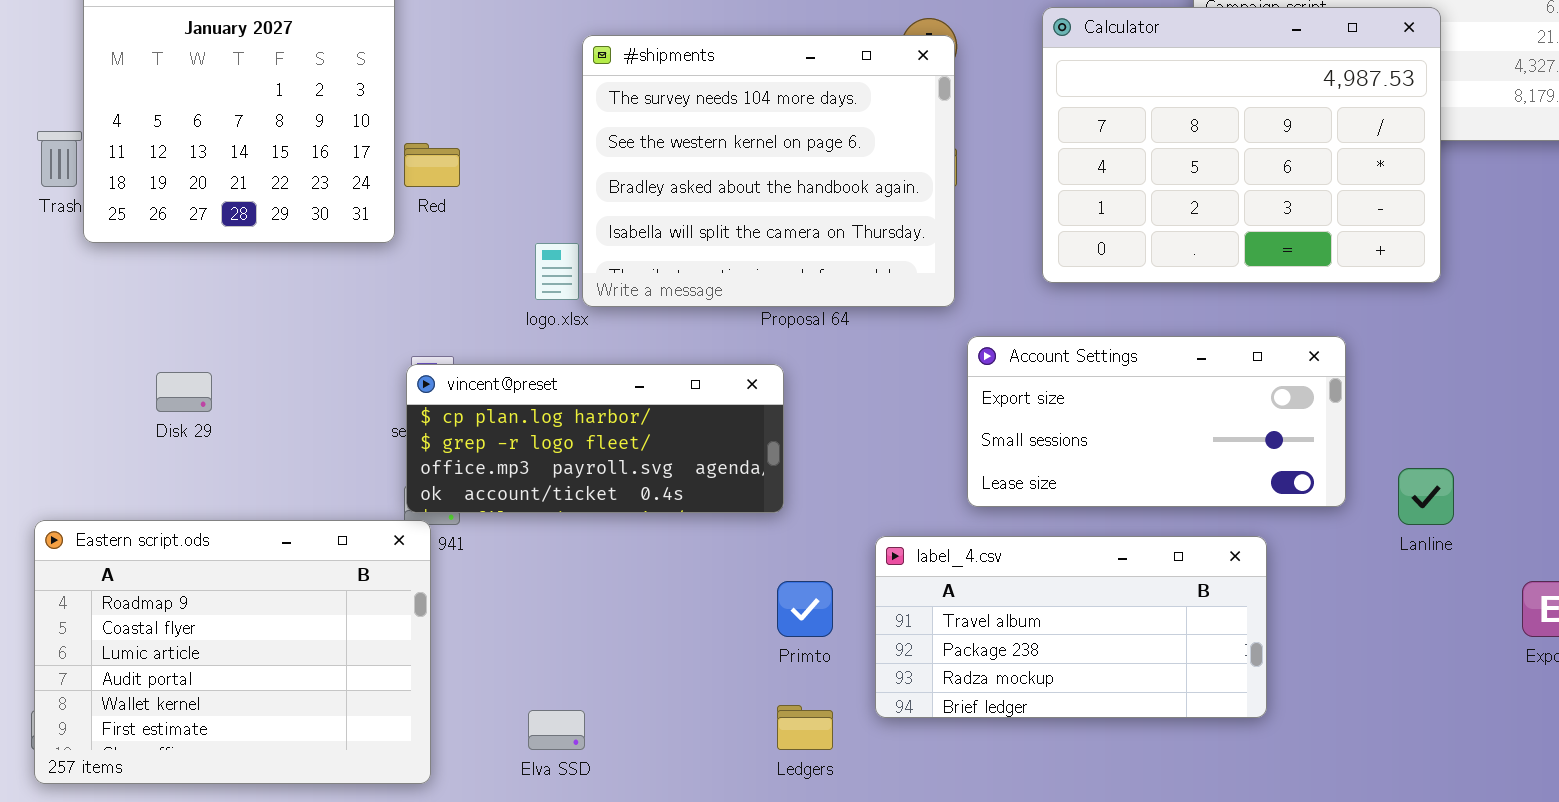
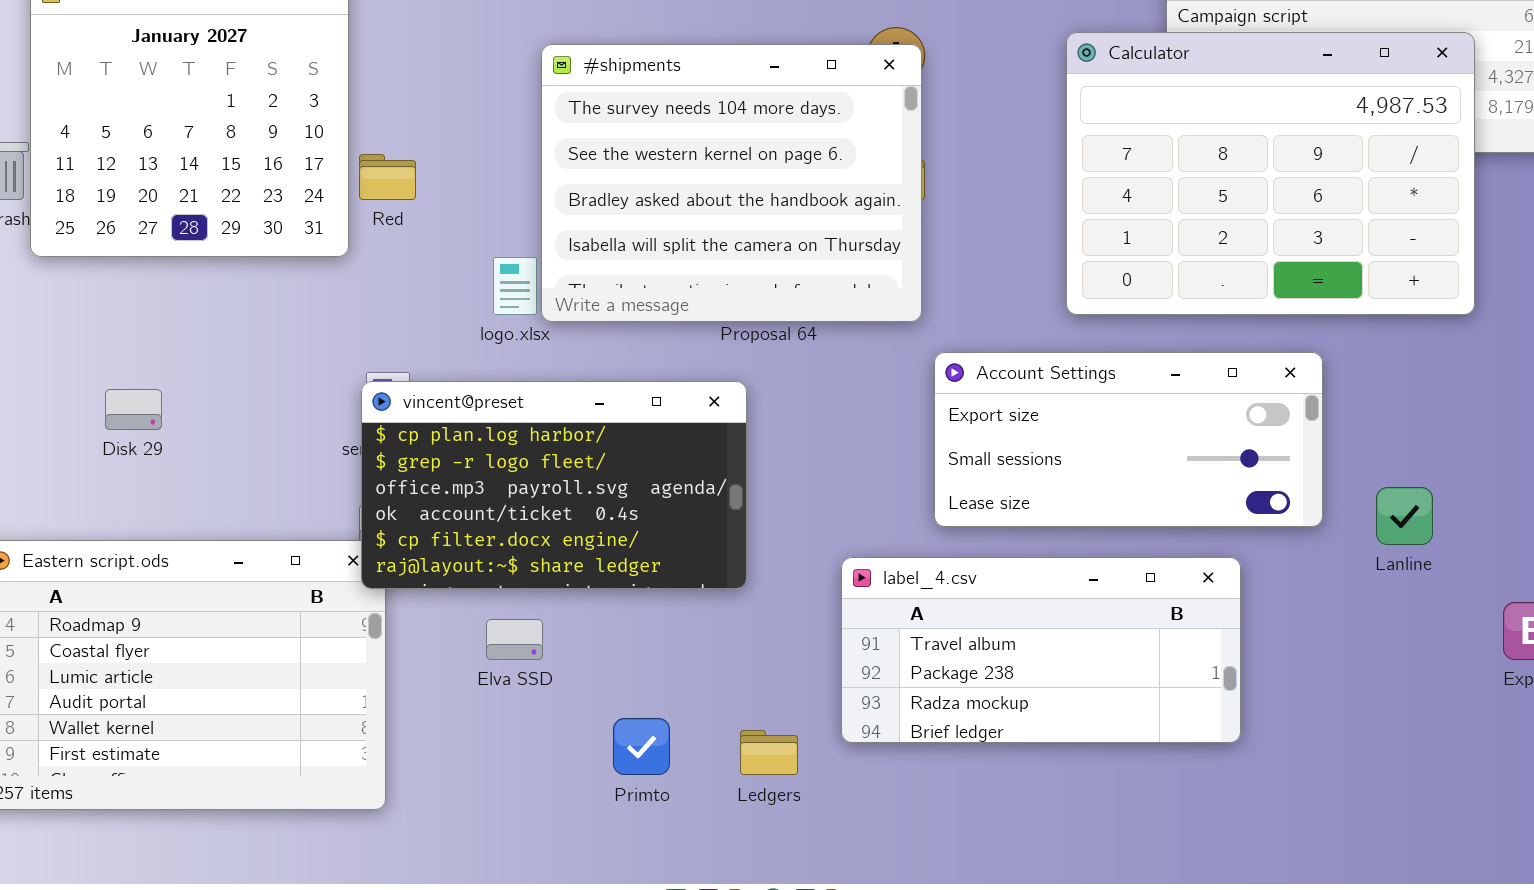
Calculator: [1042,7,1441,283] -> [1066,32,1475,315], moved
vincent@preset: [406,364,784,513] -> [361,381,747,589], resized
Primto: [777,581,833,637] -> [613,718,670,775], moved
Elva SSD: [528,710,585,750] -> [486,619,543,660], moved

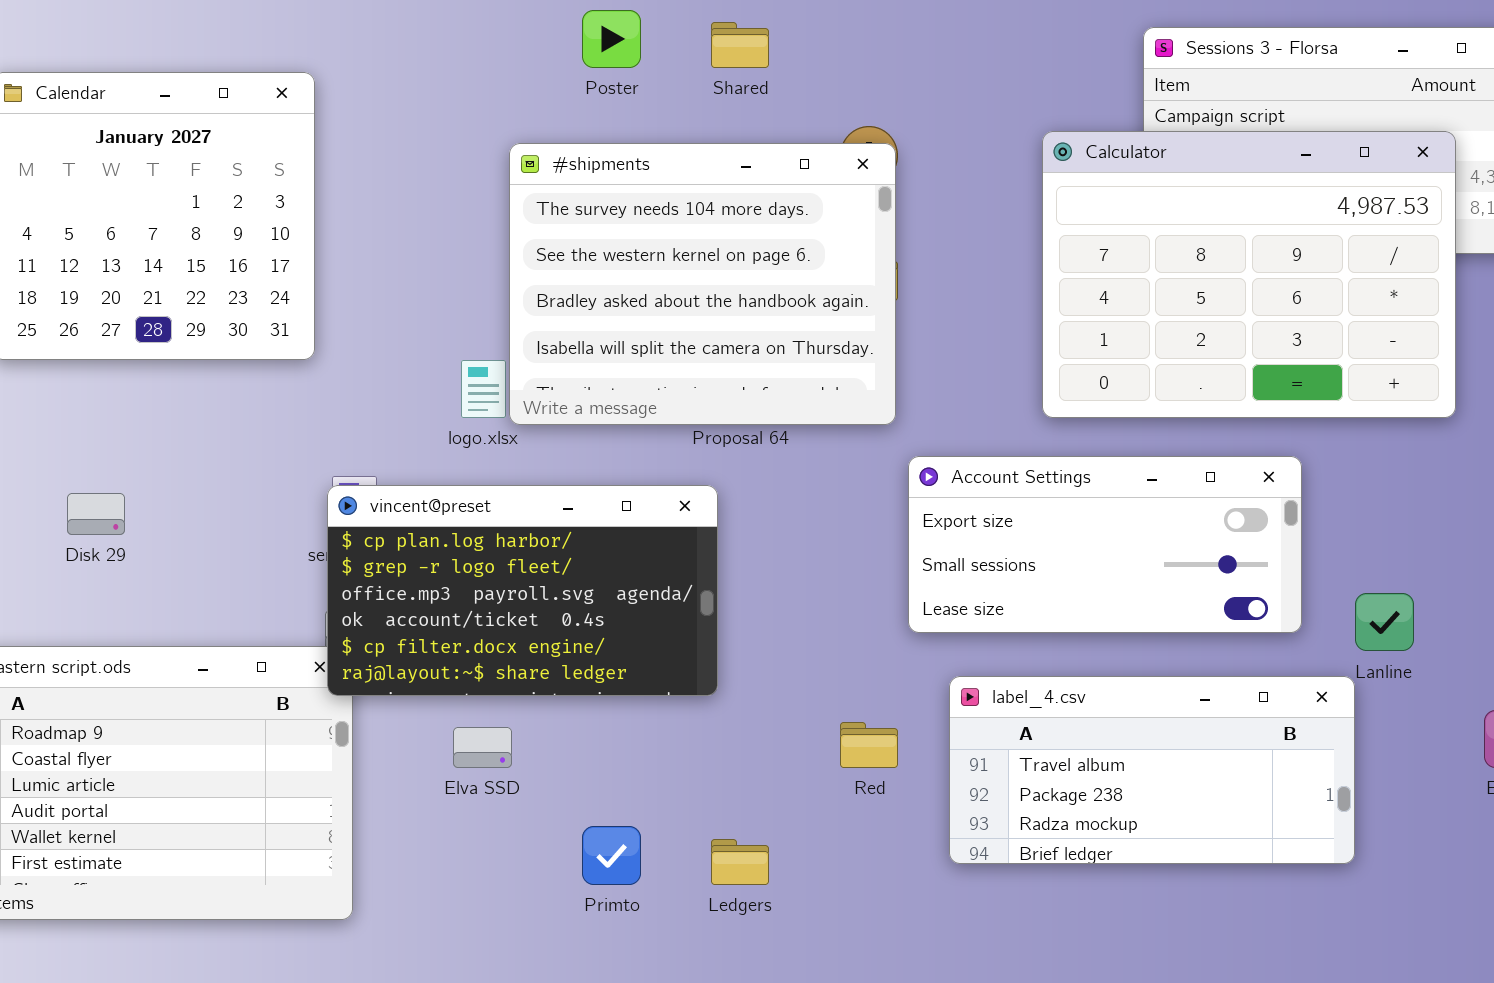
Red: [359,154,416,200] -> [840,722,898,768], moved
label_4.csv: [841,557,1241,743] -> [949,676,1355,864], moved

